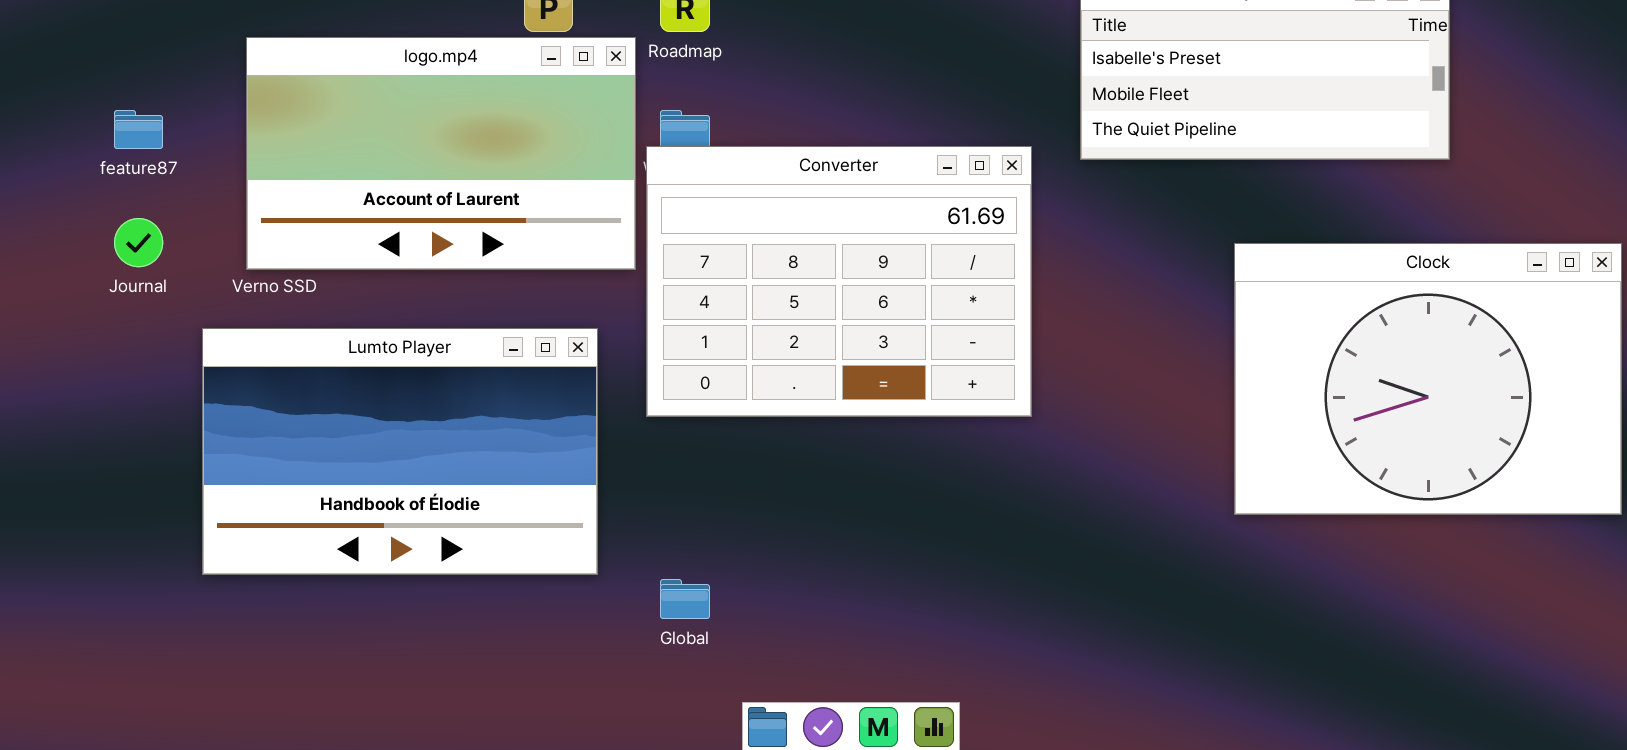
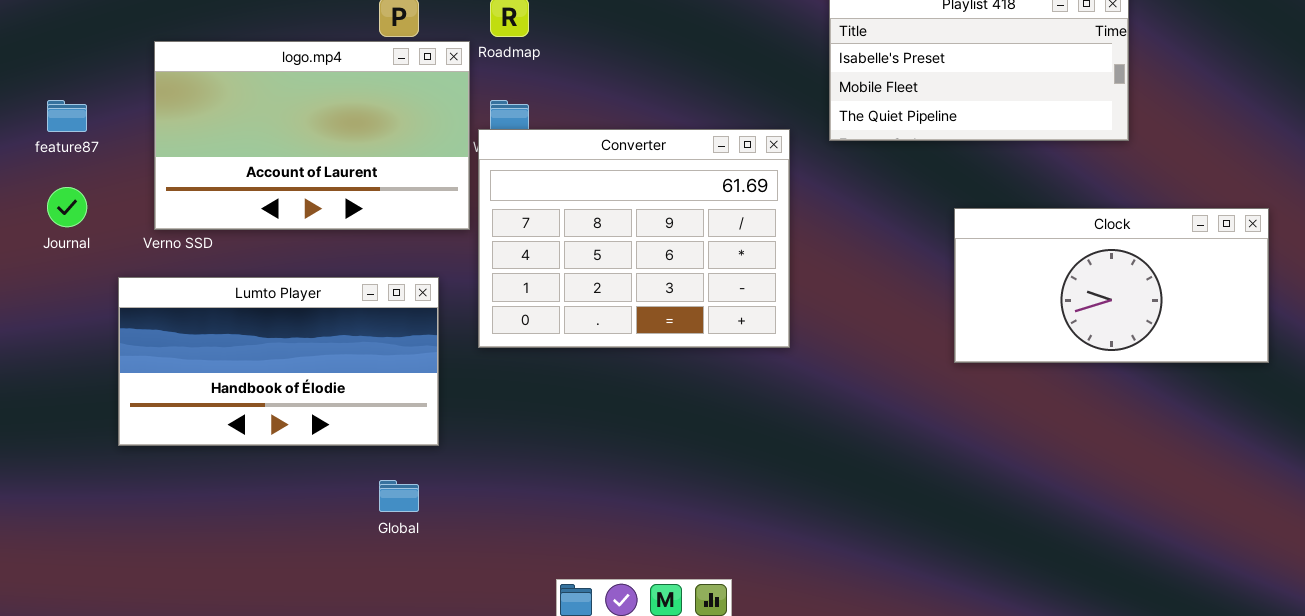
Clock: [1234,243,1622,515] -> [954,208,1269,363], resized
Lumto Player: [202,328,598,575] -> [118,277,439,446], resized
Global: [660,579,710,619] -> [379,480,419,512], moved

